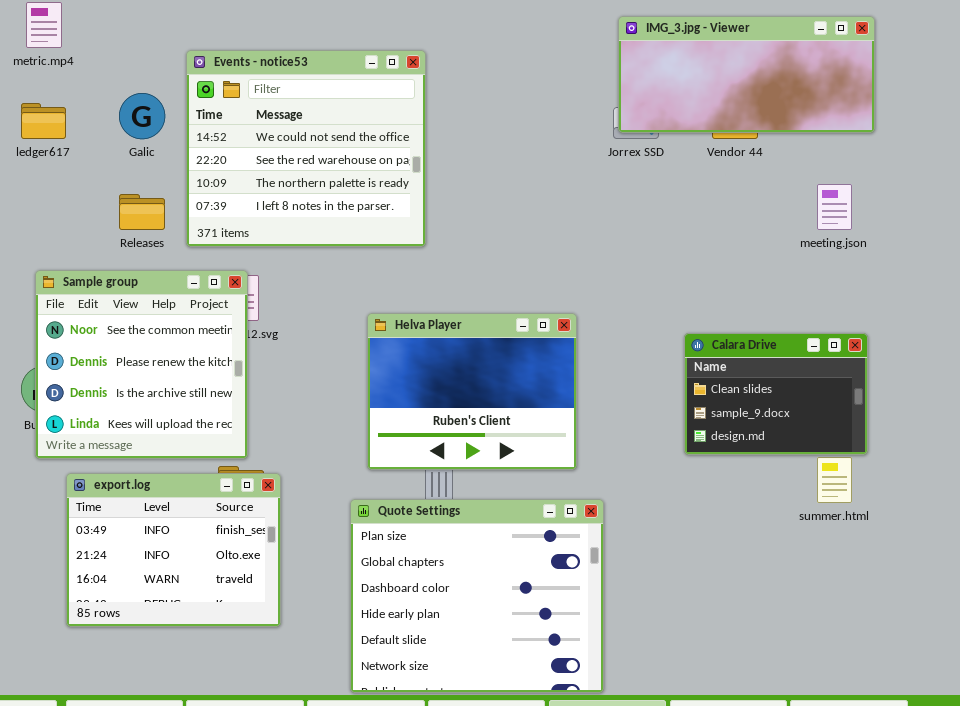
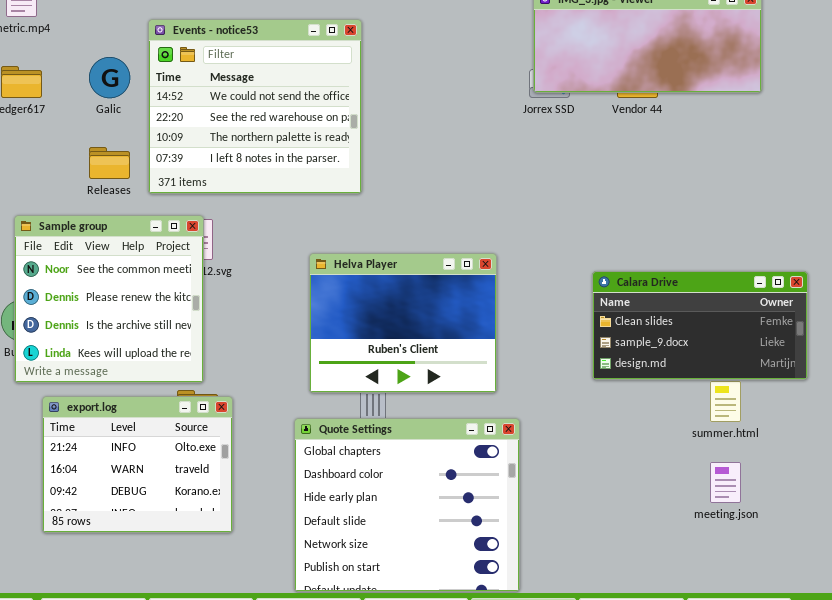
meeting.json: [817,184,852,230] -> [710,462,741,503], moved
Calara Drive: [684,333,868,455] -> [592,271,808,380], resized
export.log: [66,473,281,627] -> [42,396,233,533], scrolled down 1 row
Quote Settings: [350,499,604,693] -> [294,418,520,592], scrolled down 1 row

